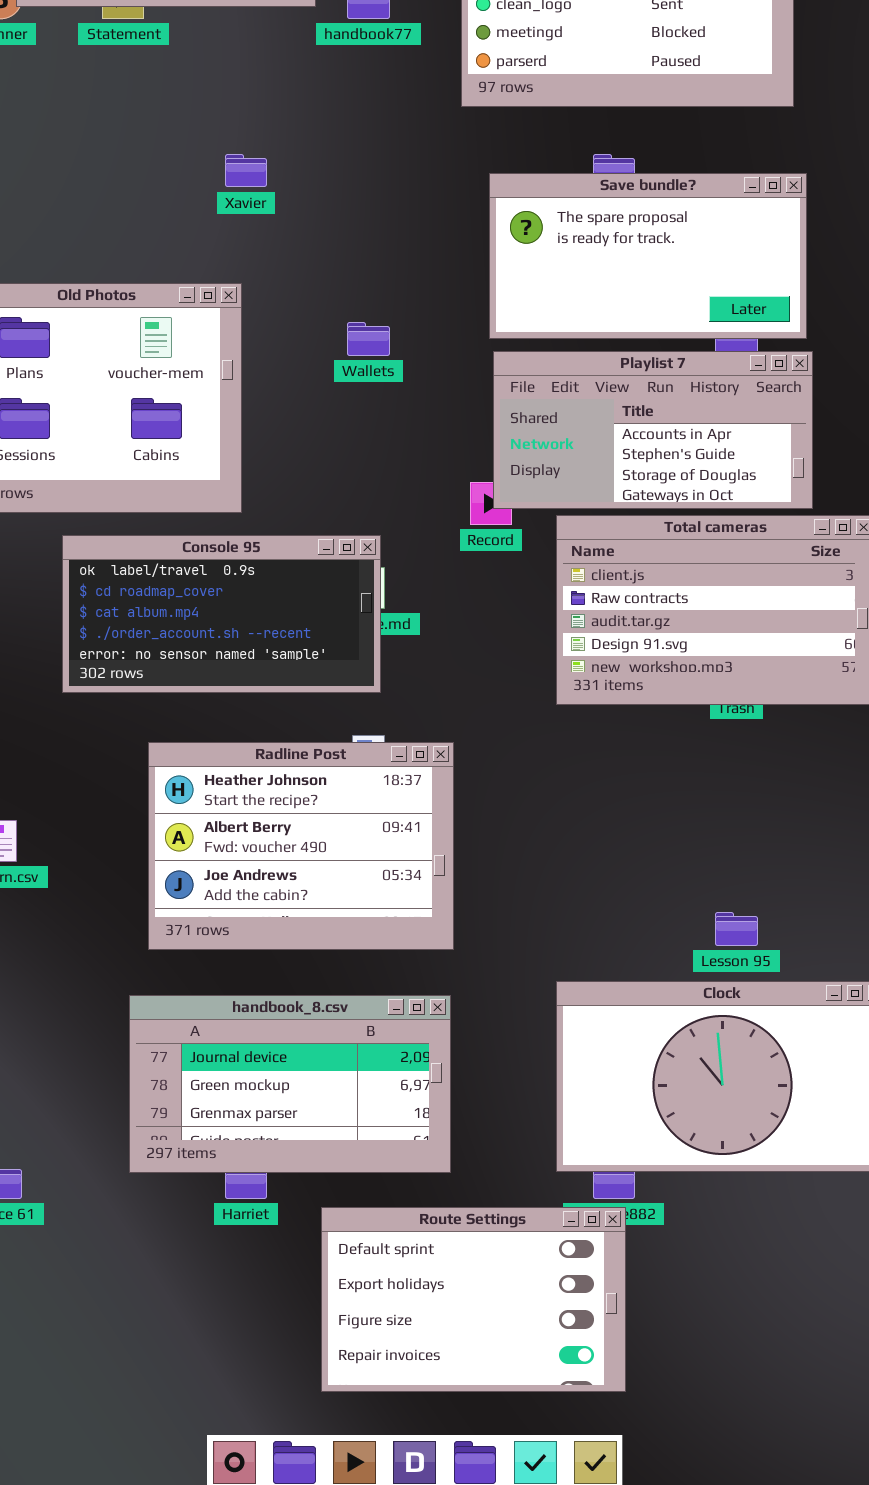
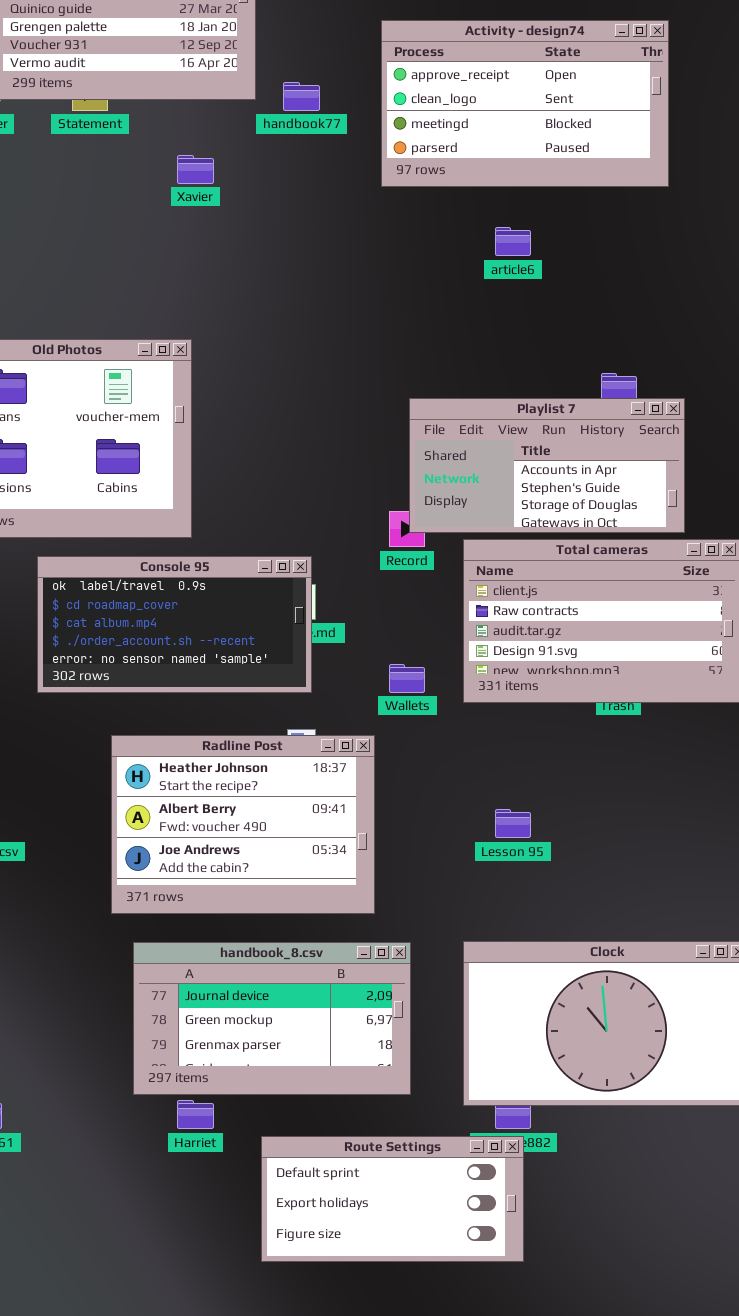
Xavier: [225,154,267,187] -> [177,155,214,184], moved
Save bundle?: [489,173,807,339] -> none, closed
Wallets: [347,322,390,356] -> [389,664,425,693], moved
Lesson 95: [715,912,758,946] -> [495,809,531,838], moved
handbook_8.csv: [129,995,451,1173] -> [133,942,411,1095], moved
Route Settings: [321,1207,626,1392] -> [261,1136,524,1262], resized

